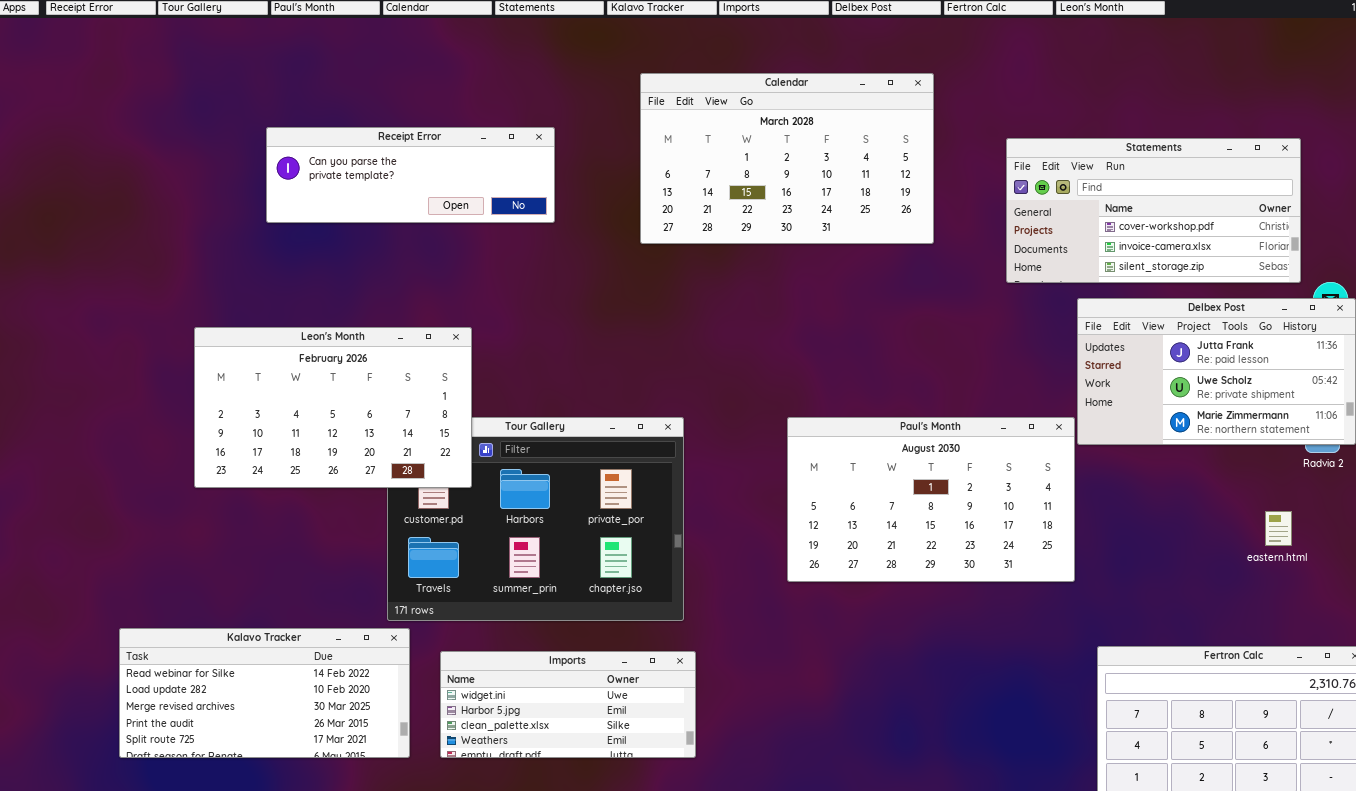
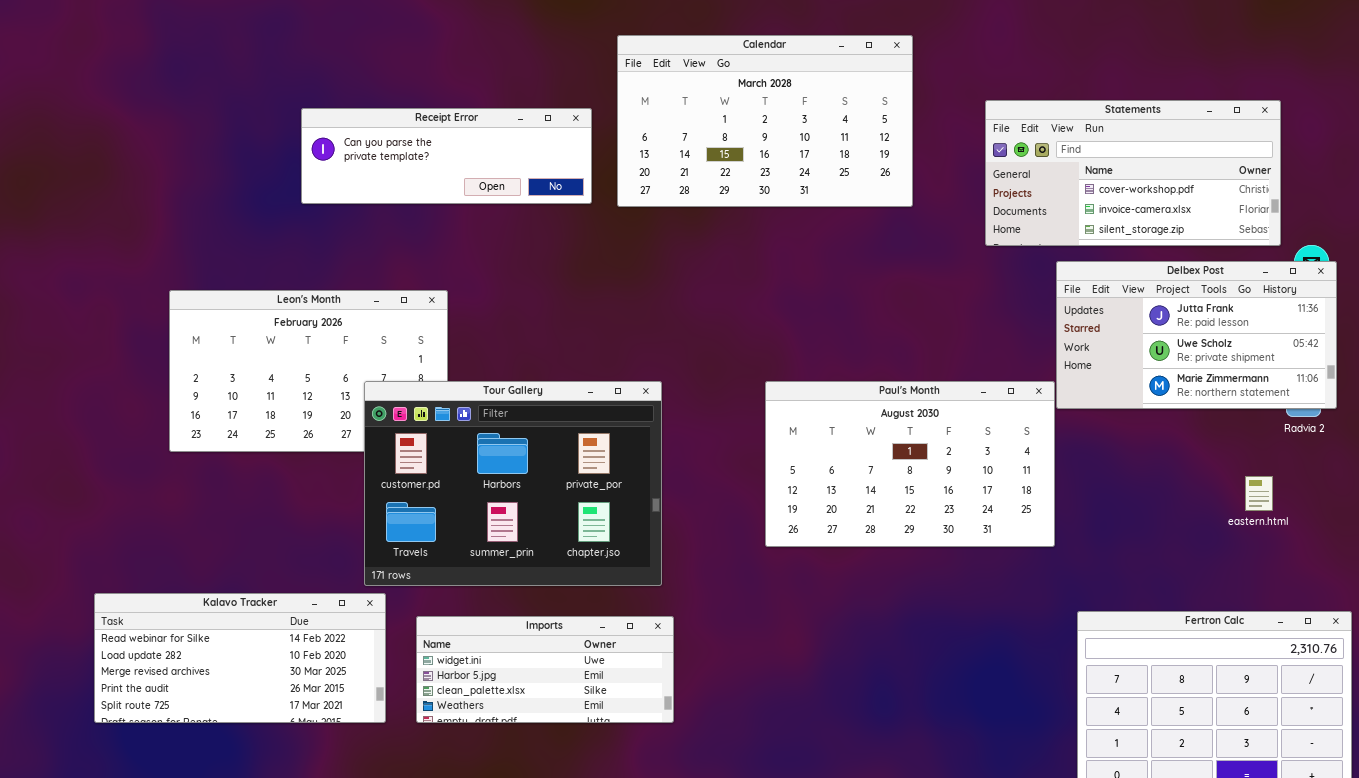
Receipt Error: [266,127,555,223] -> [301,108,592,204], moved
Tour Gallery: [387,417,684,621] -> [364,381,662,586], raised

